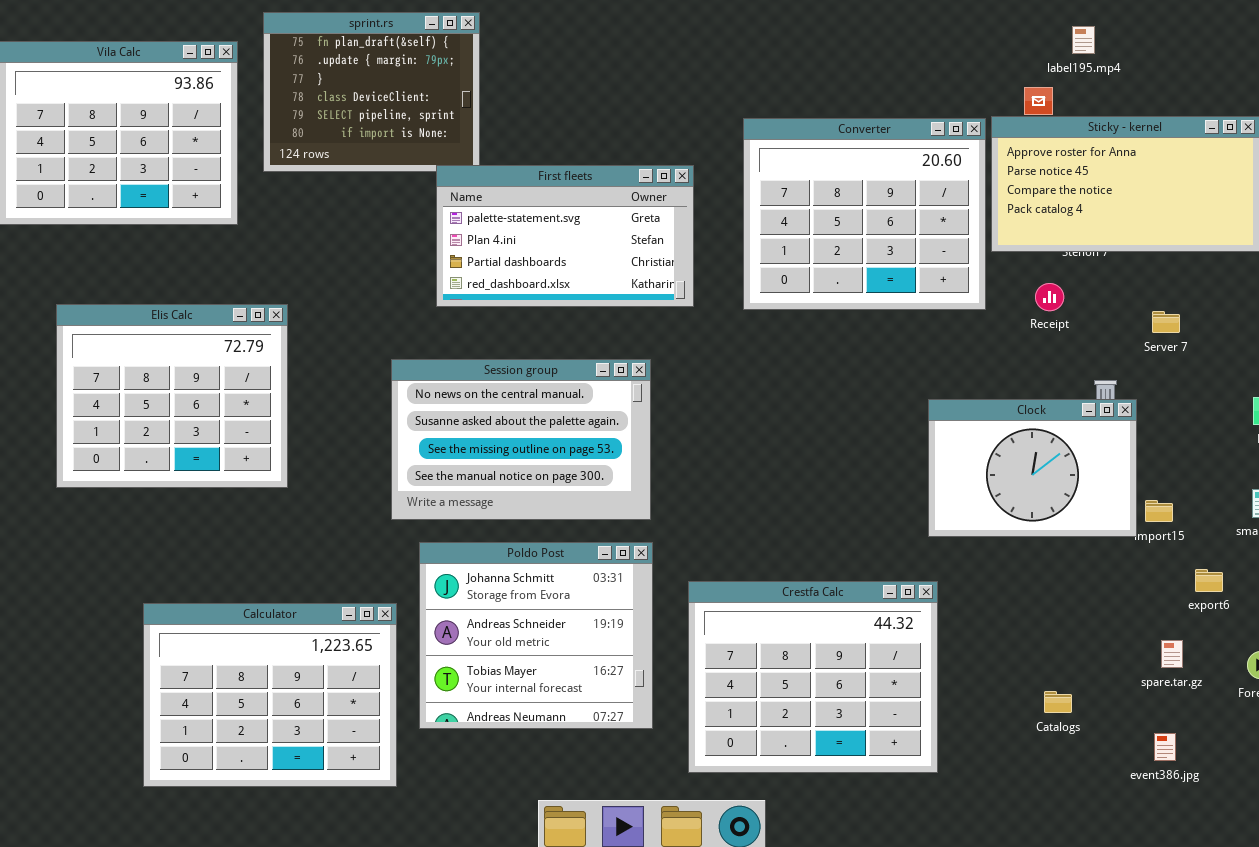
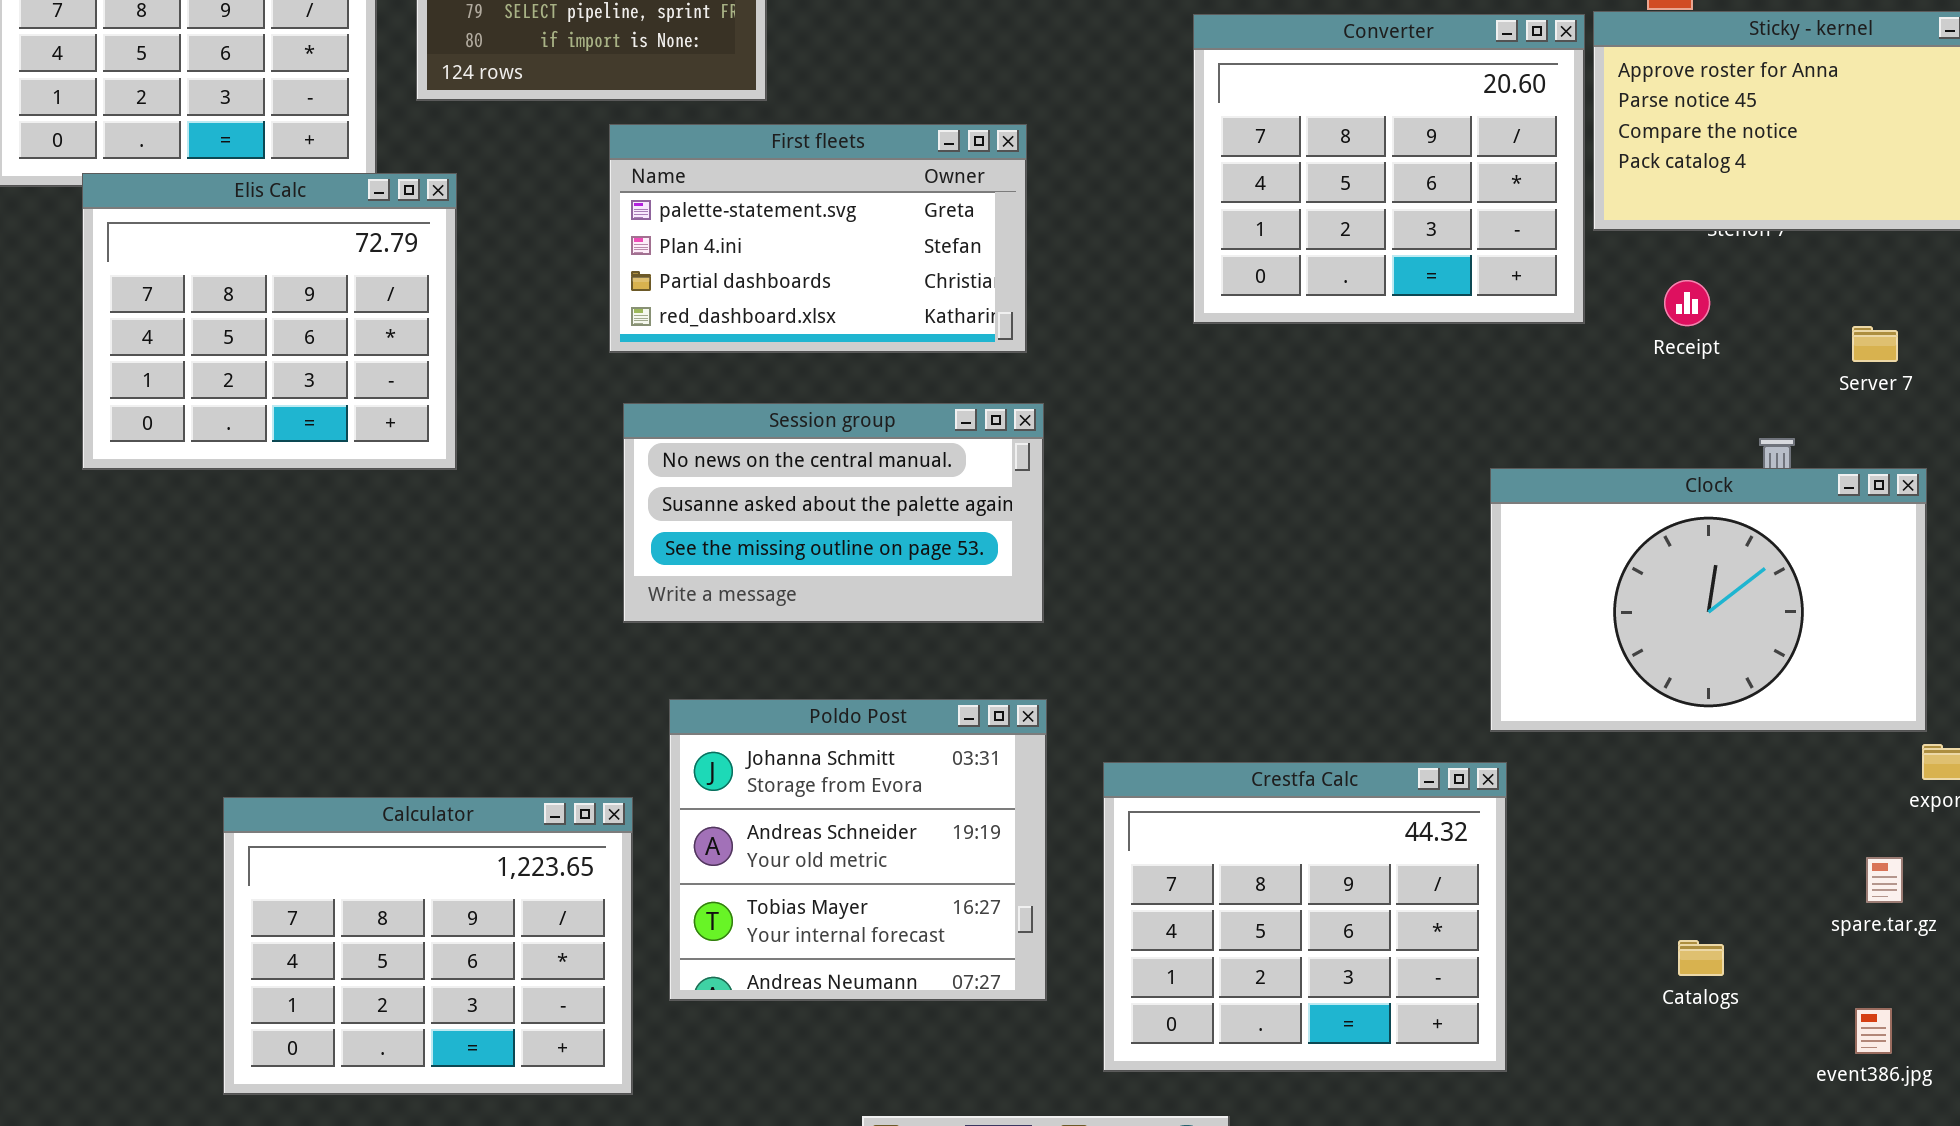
First fleets: [436,165,694,307] -> [609,124,1027,353], moved
Elis Calc: [56,304,288,488] -> [82,173,457,470], moved
Session group: [391,359,651,520] -> [623,403,1044,623], resized
Clock: [928,399,1137,537] -> [1490,468,1927,732], resized

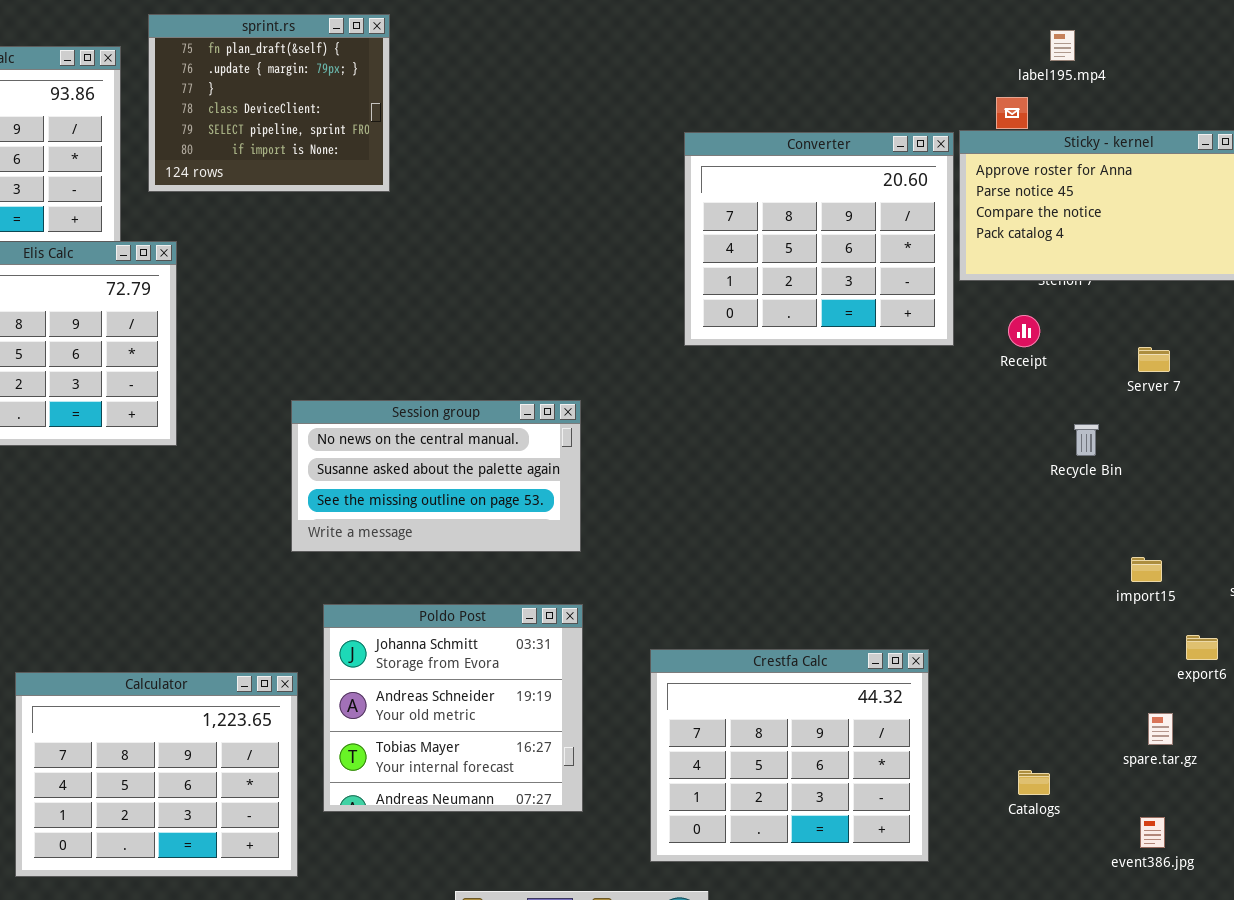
First fleets: [609,124,1027,353] -> none, closed
Clock: [1490,468,1927,732] -> none, closed
Crestfa Calc: [1103,762,1507,1072] -> [650,649,929,862], moved

